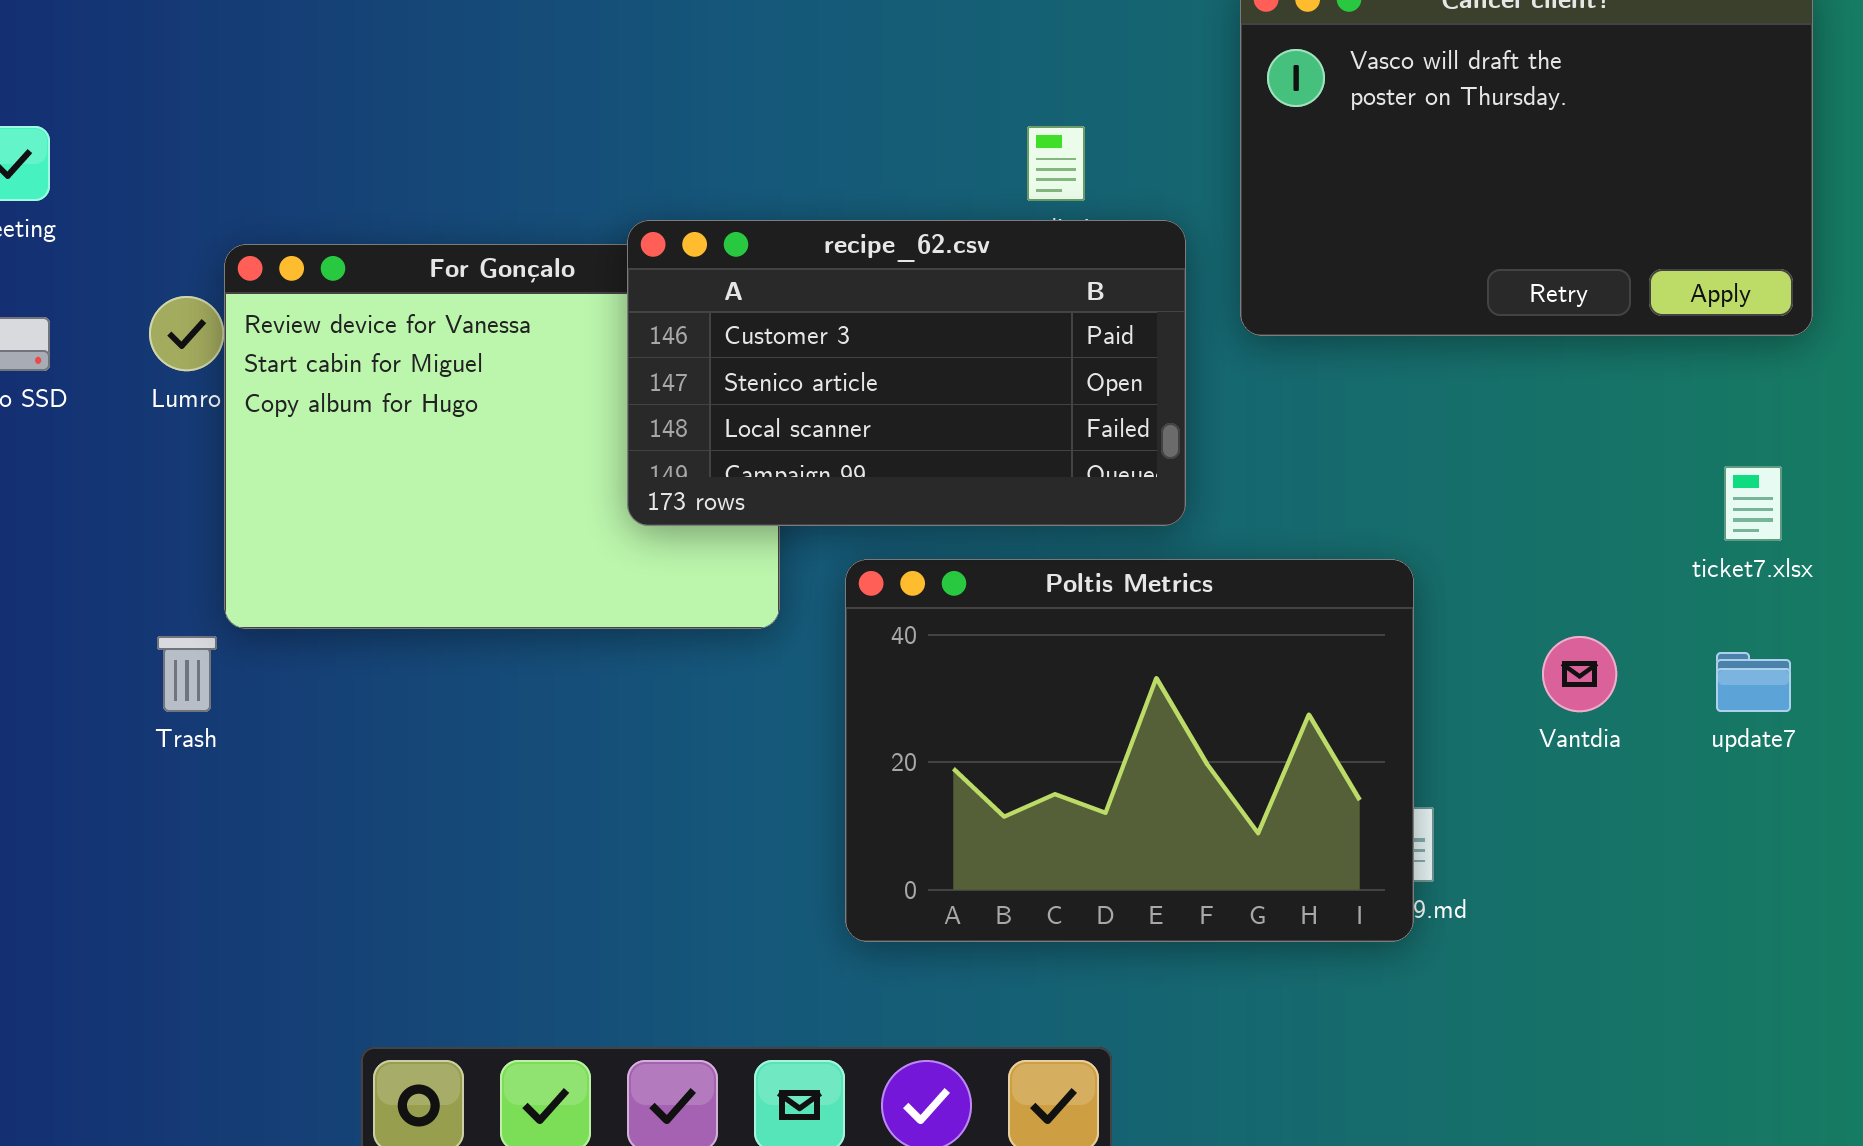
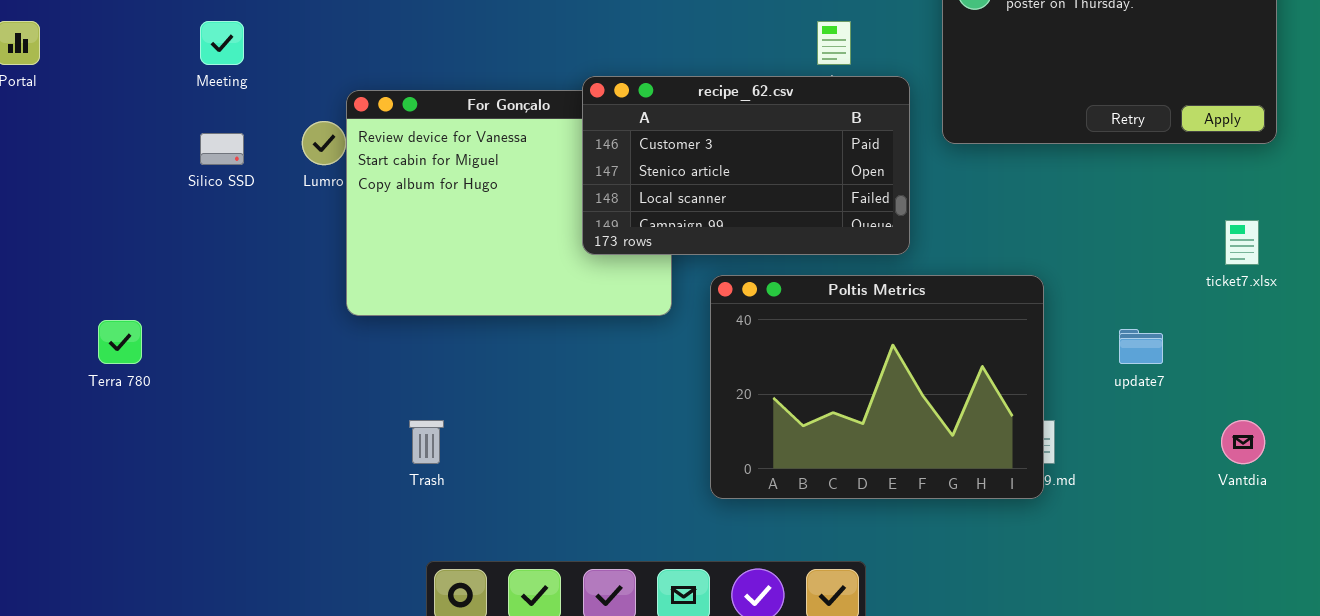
Trash: [157,636,217,712] -> [409,420,444,464], moved
Vantdia: [1542,636,1617,712] -> [1221,420,1265,464], moved
update7: [1716,652,1791,712] -> [1119,329,1163,364], moved

